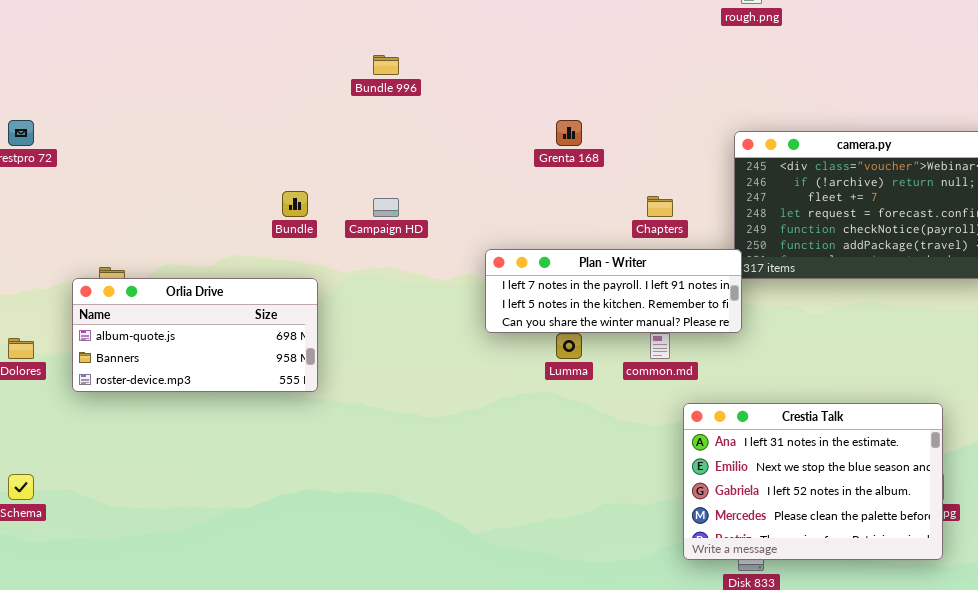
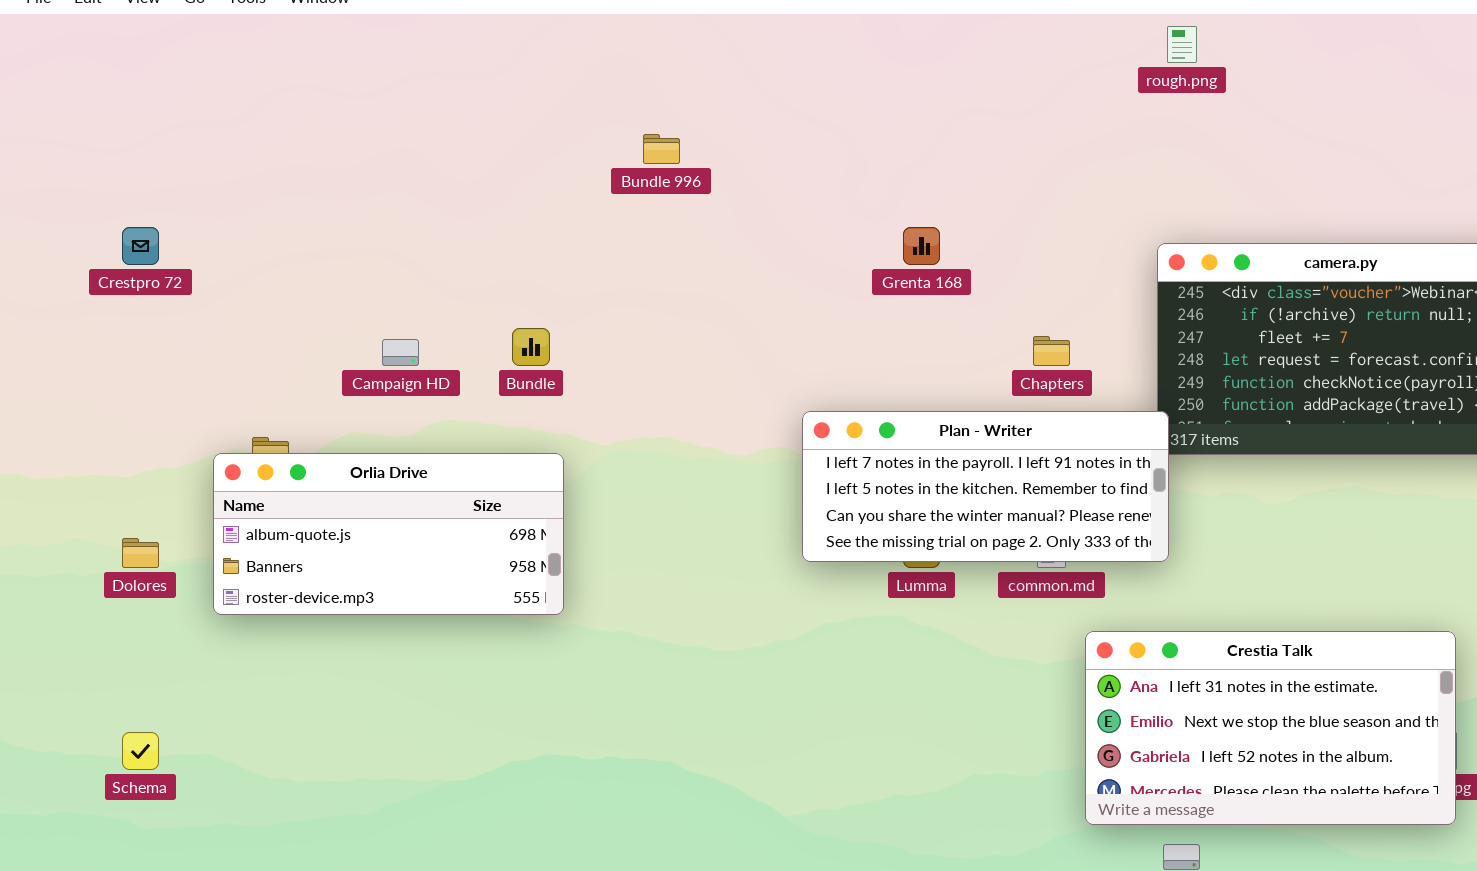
Campaign HD: [373,198,399,217] -> [382,339,419,366], moved
Plan - Writer: [485,249,742,333] -> [802,411,1169,562], resized
Crestia Talk: [683,403,943,560] -> [1085,631,1456,825], resized

